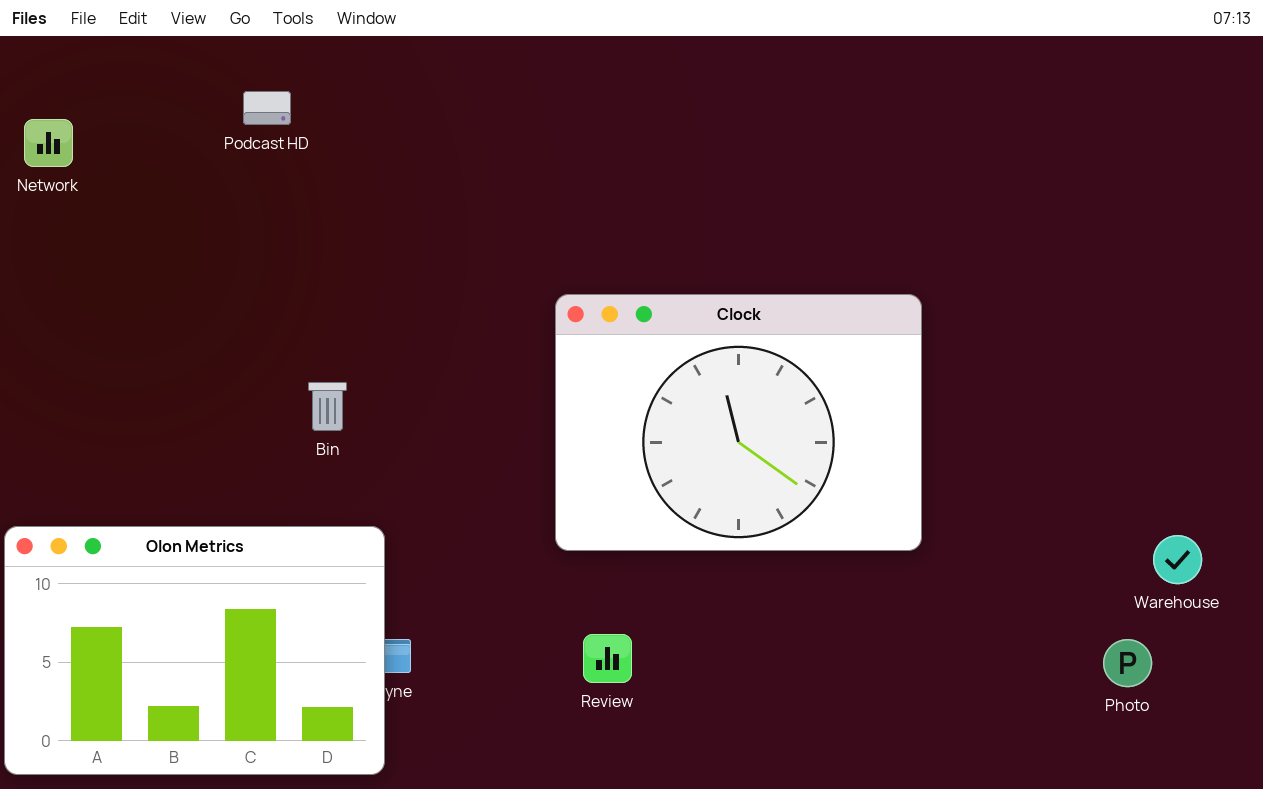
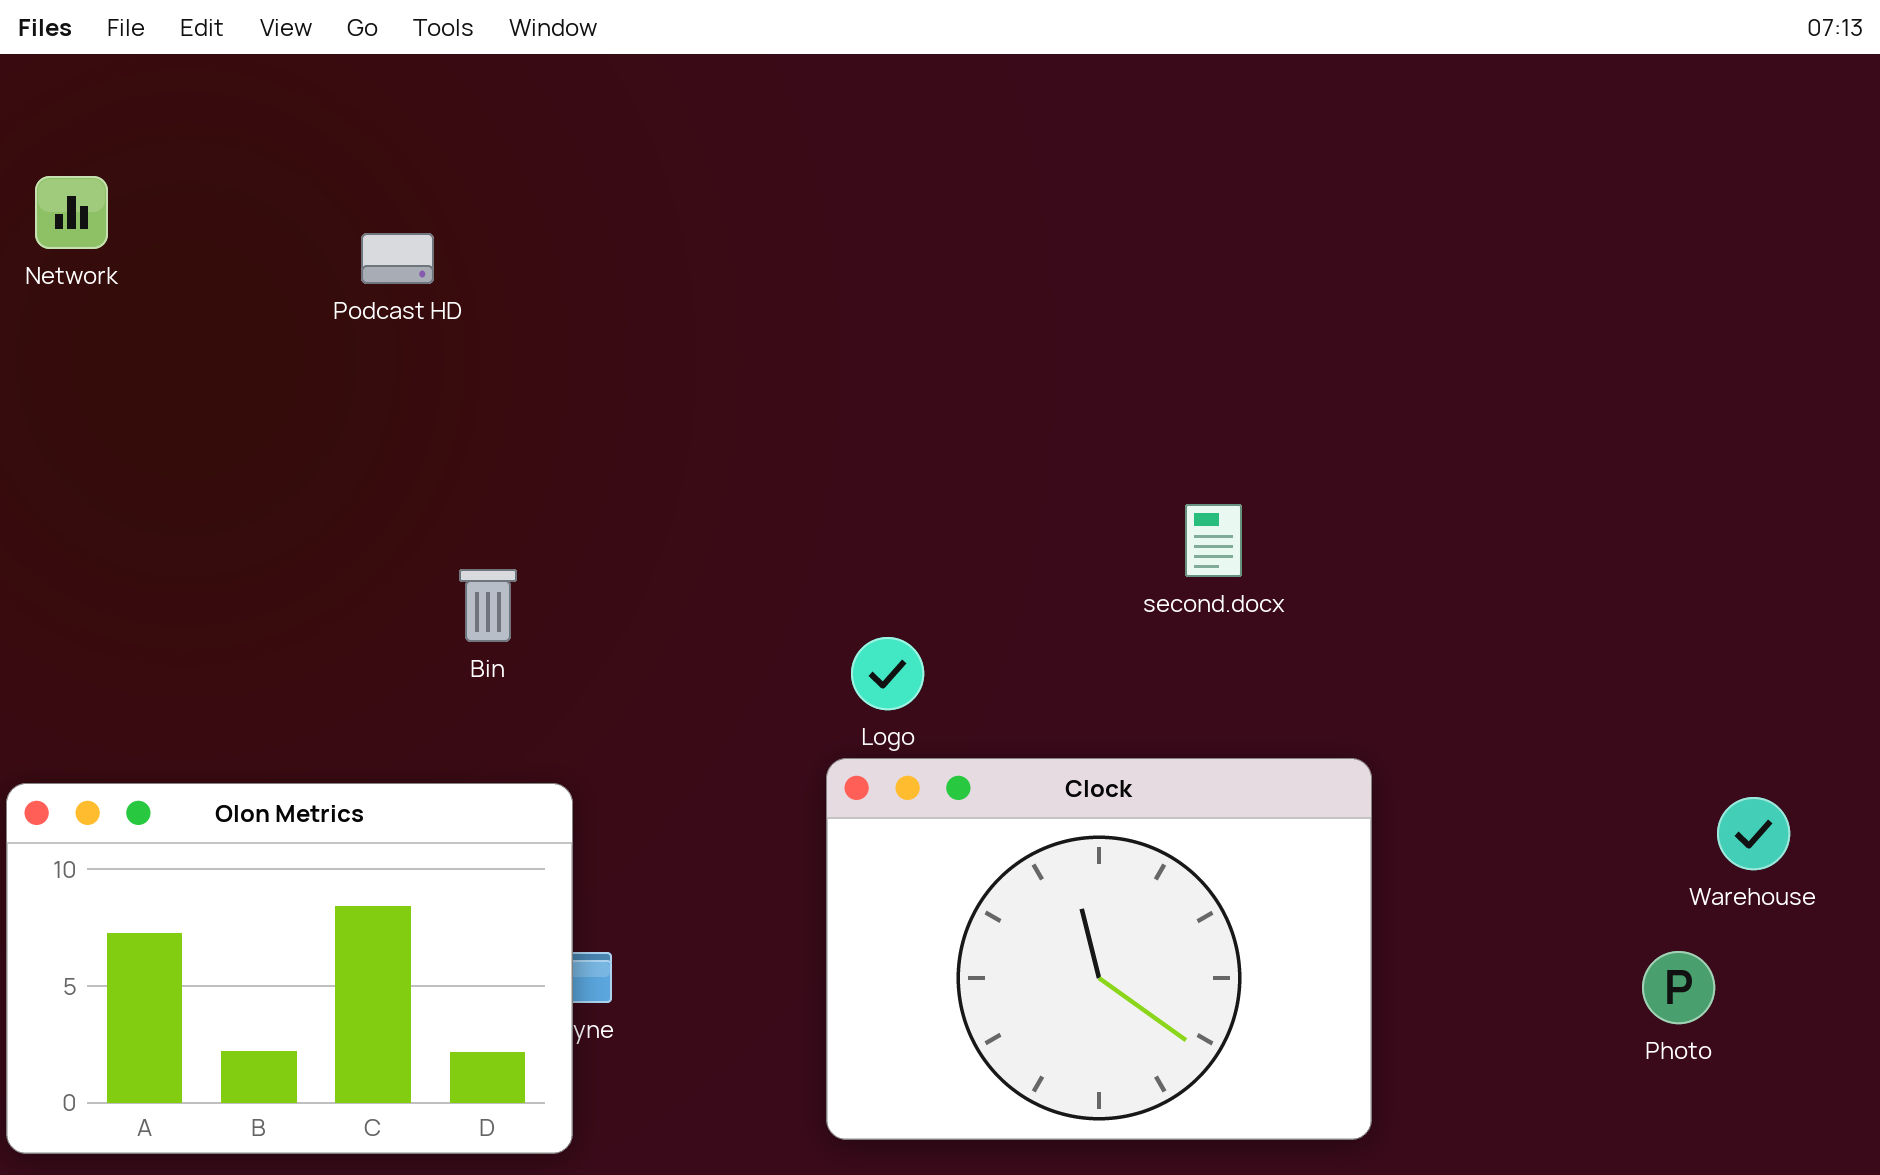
Podcast HD: [243,91,291,125] -> [361,233,434,284], moved
Clock: [555,294,922,551] -> [826,758,1372,1140], moved

